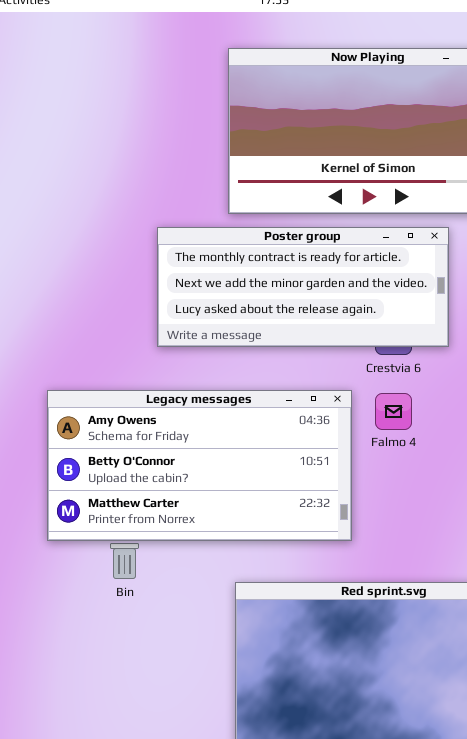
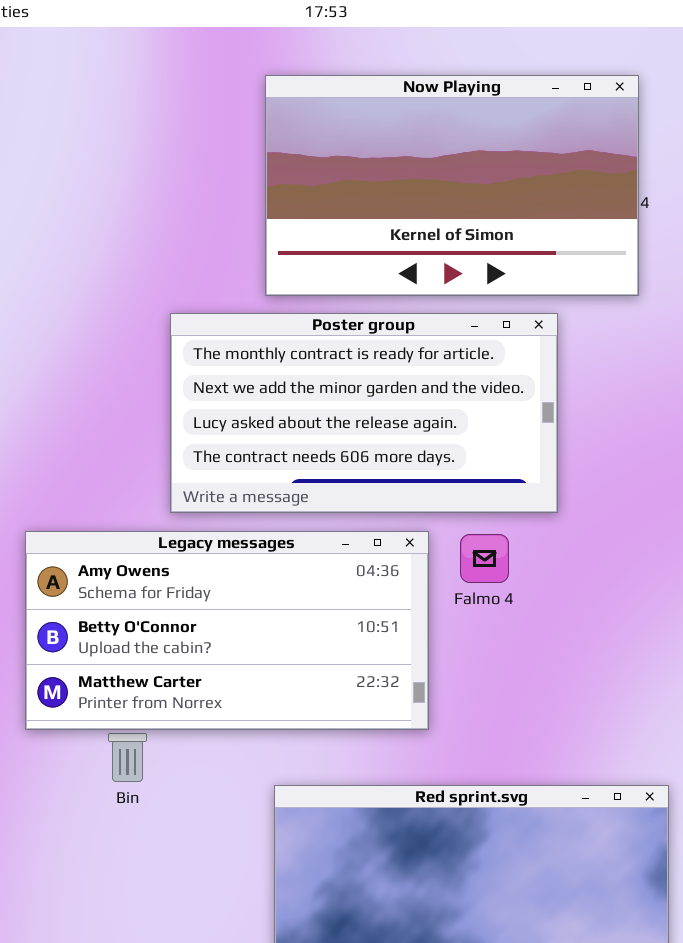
Poster group: [157,227,449,347] -> [170,313,558,513], resized

